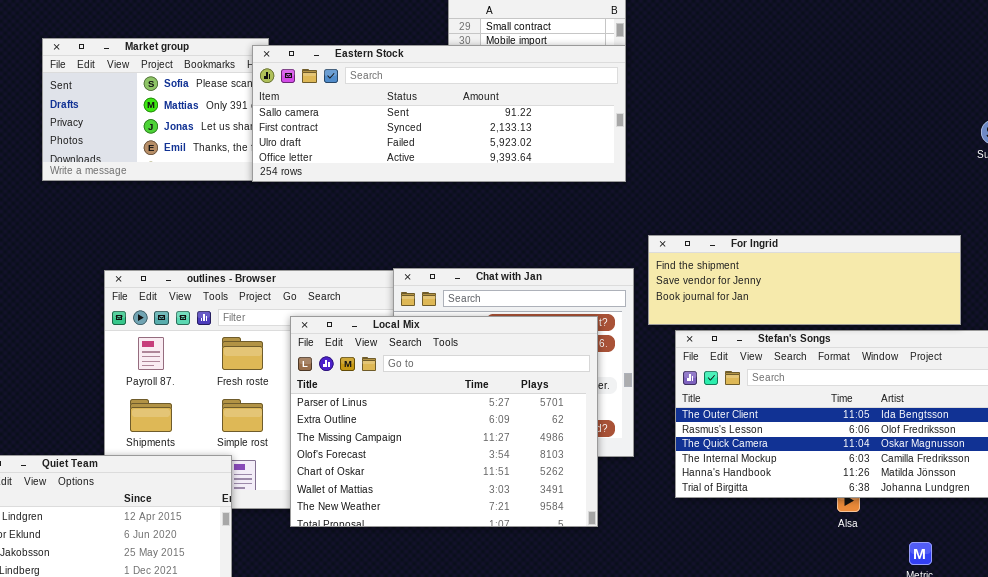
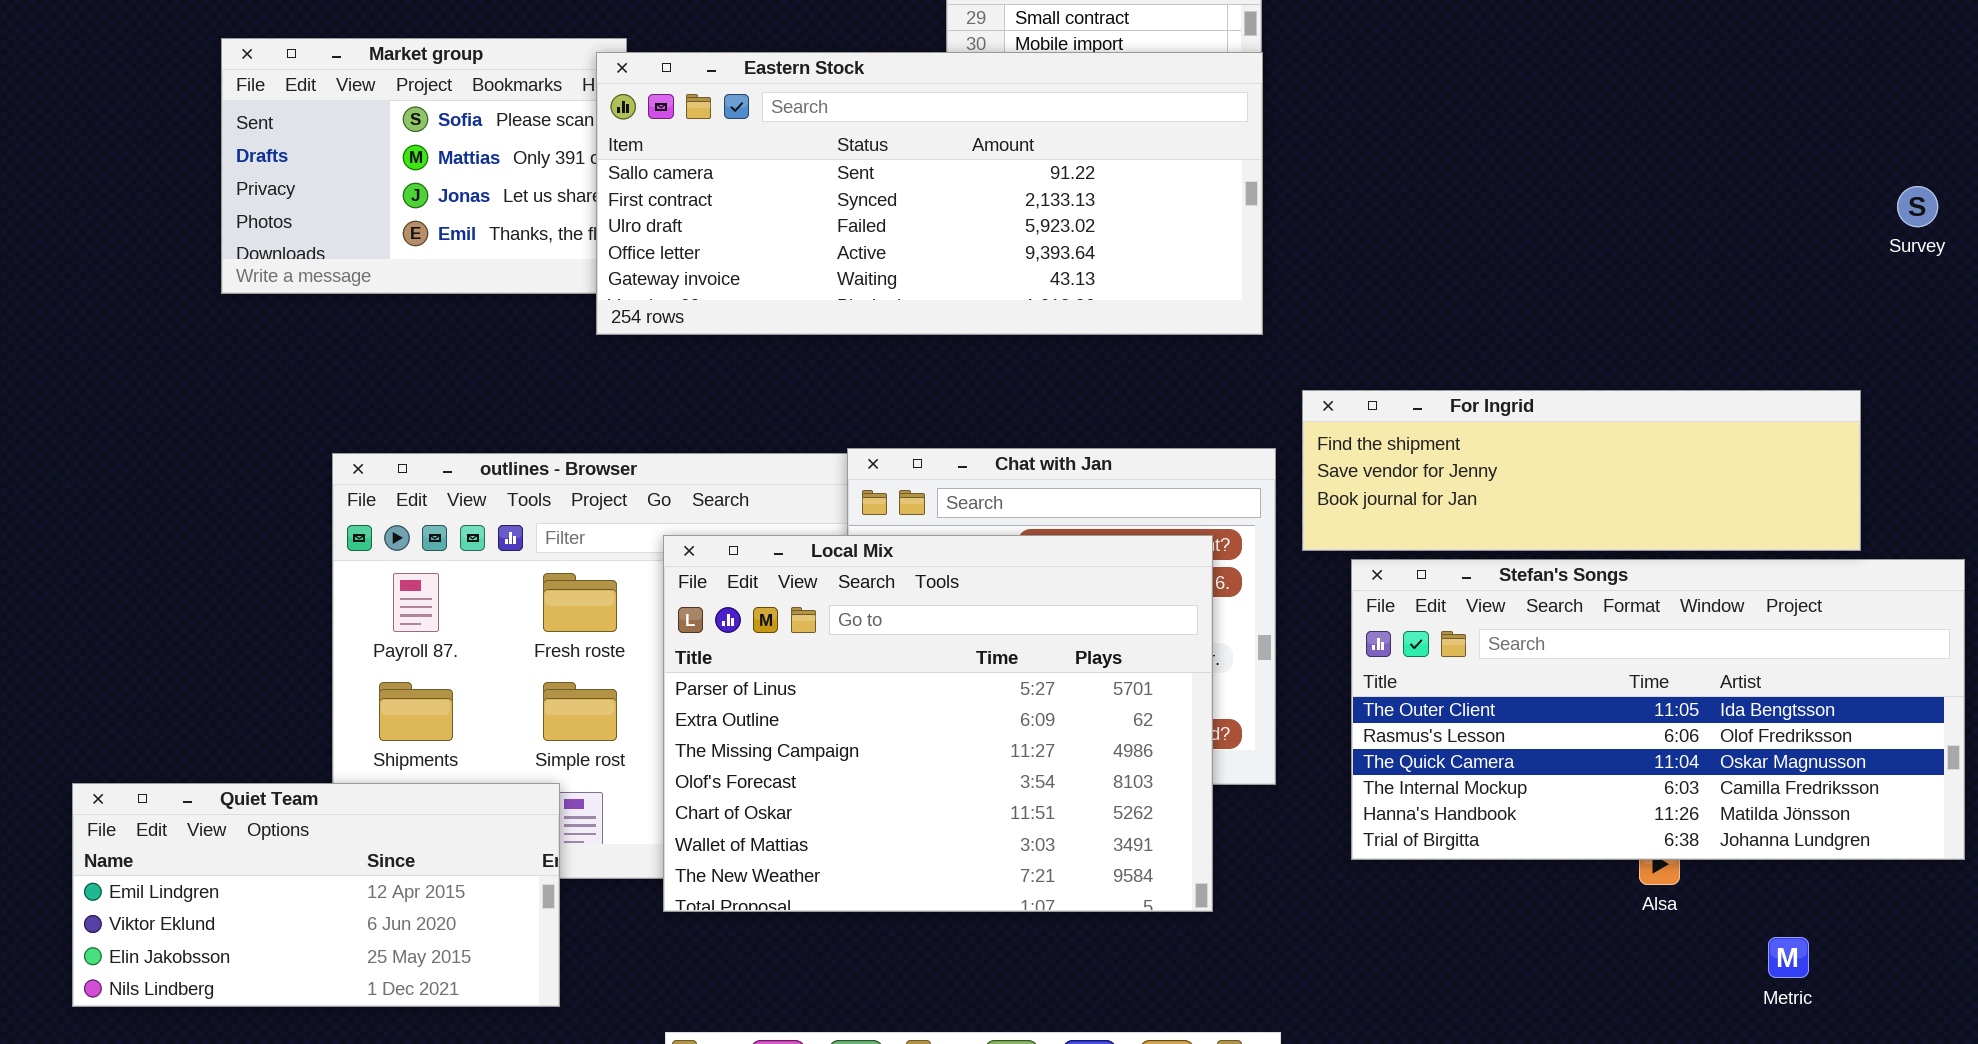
Eastern Stock: [252,45,626,182] -> [596,52,1263,335], resized

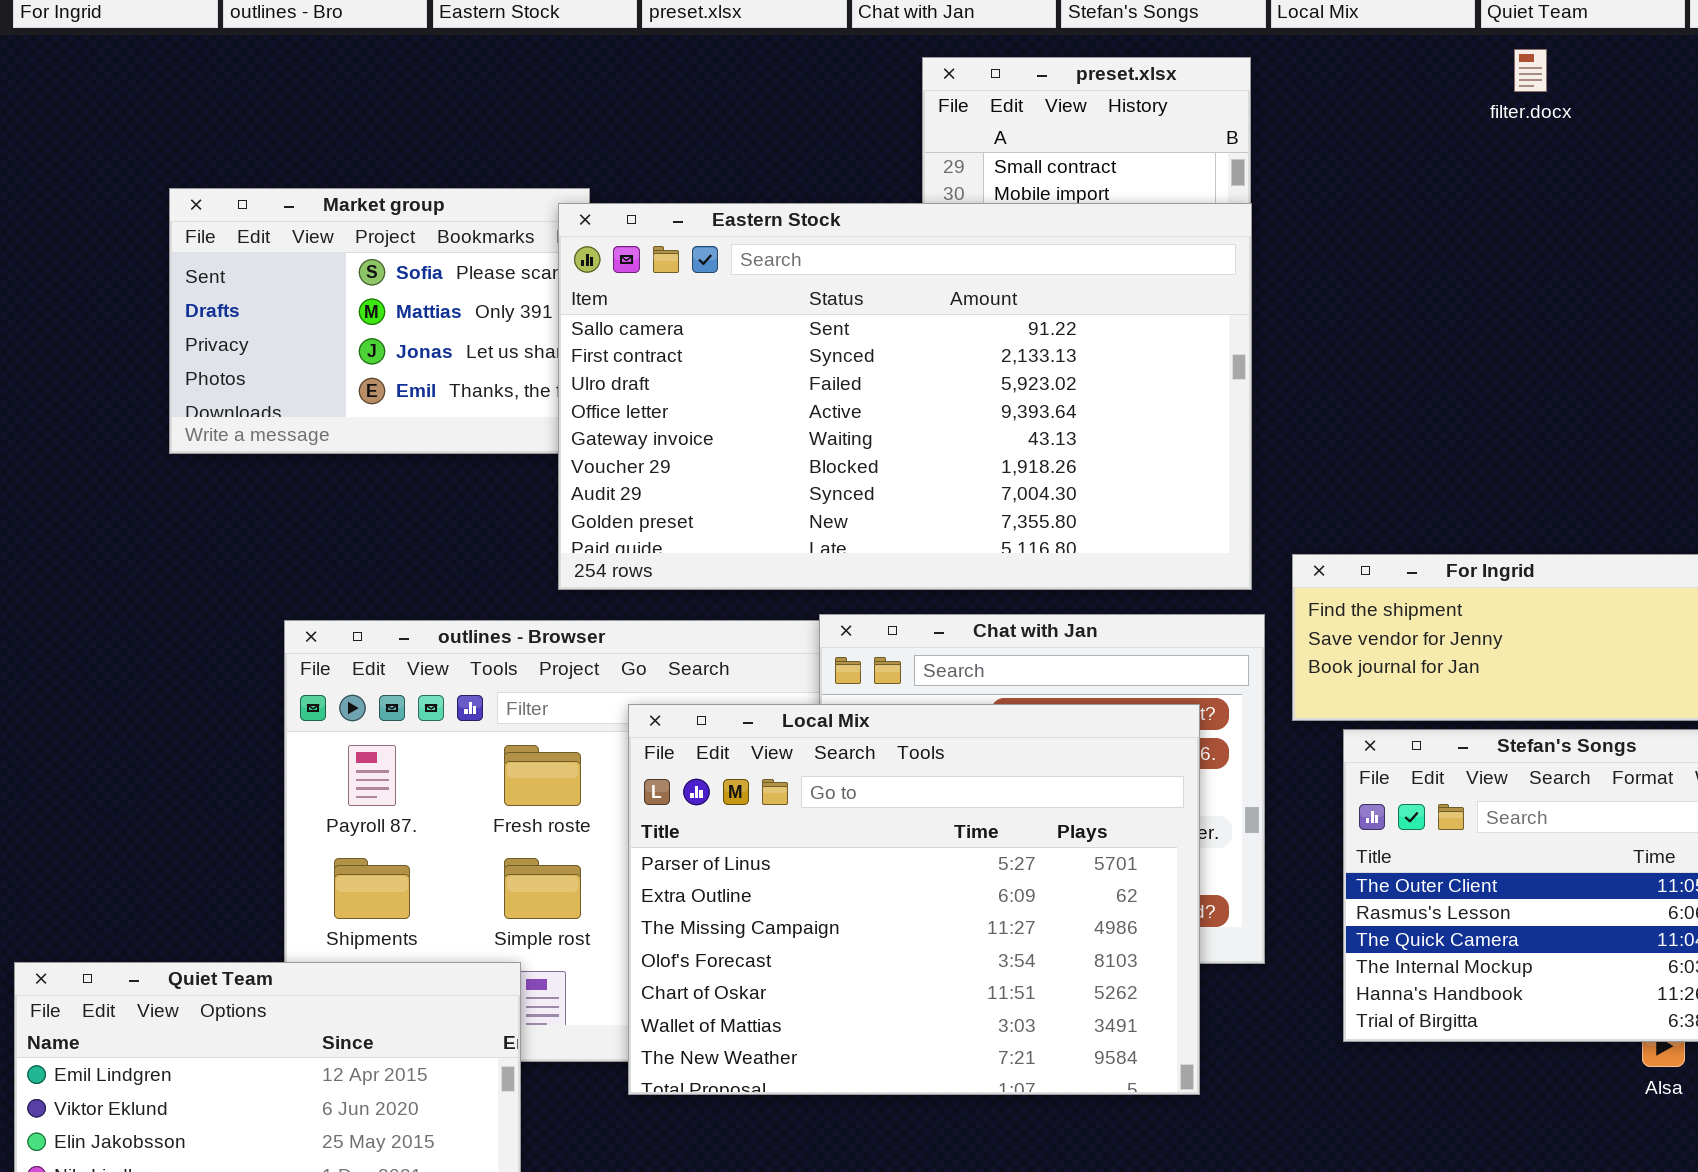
Eastern Stock: [596,52,1263,335] -> [558,203,1252,590], resized

